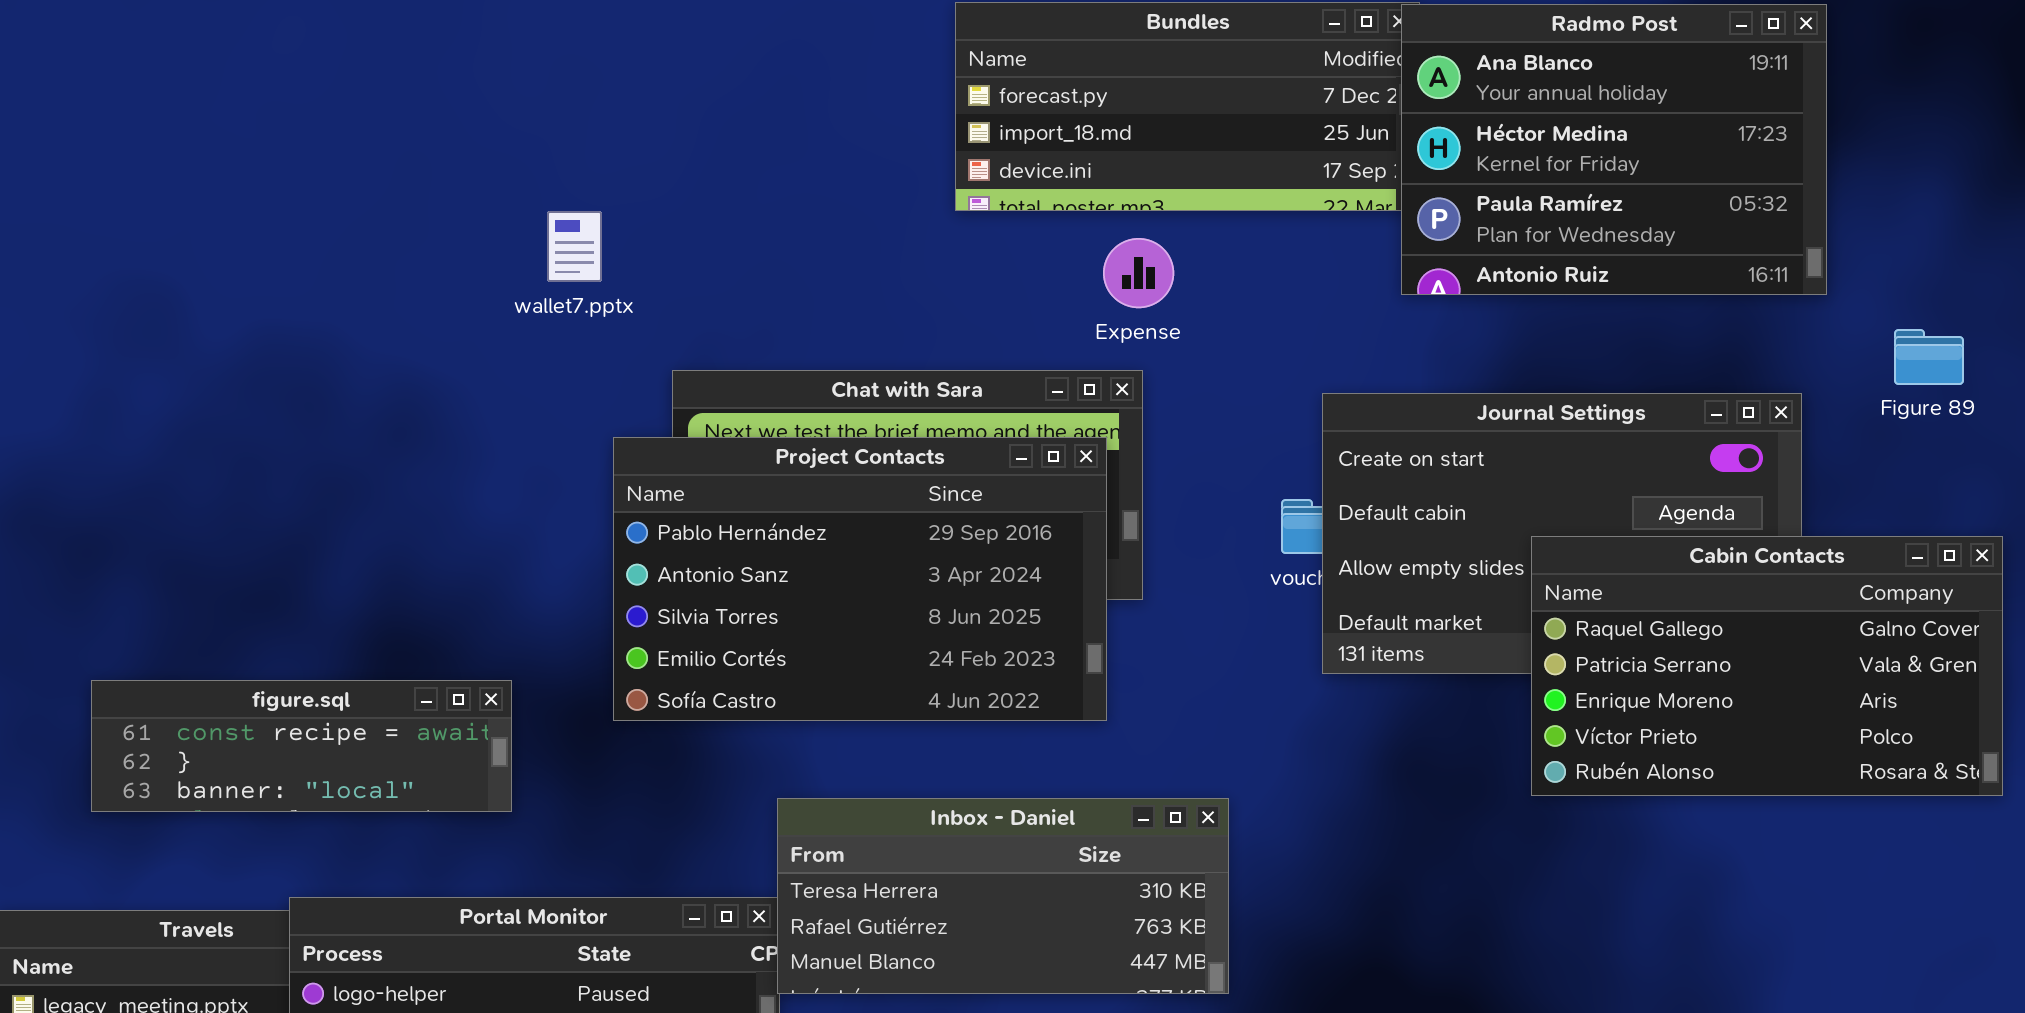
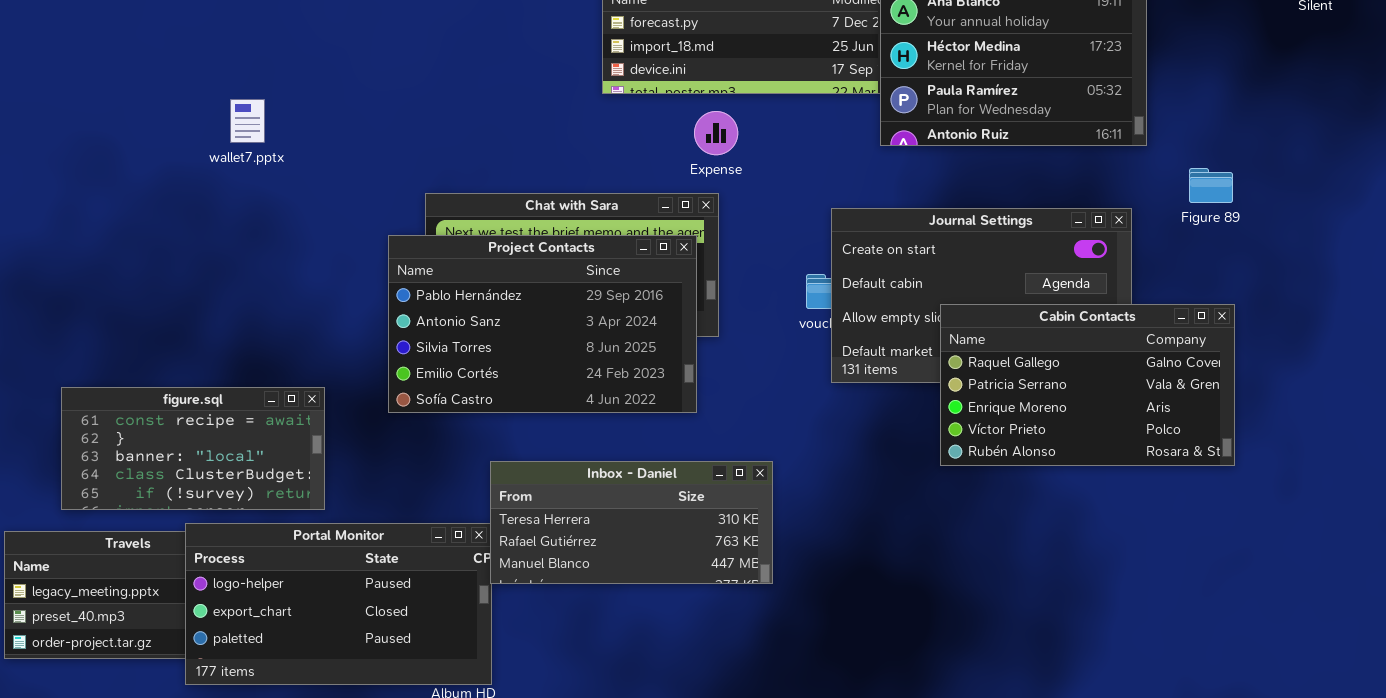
wallet7.pptx: [547,211,602,282] -> [230,99,265,143], moved
Cabin Contacts: [1531,536,2003,796] -> [940,304,1235,466], moved
figure.sql: [91,680,512,812] -> [61,387,325,510], resized

